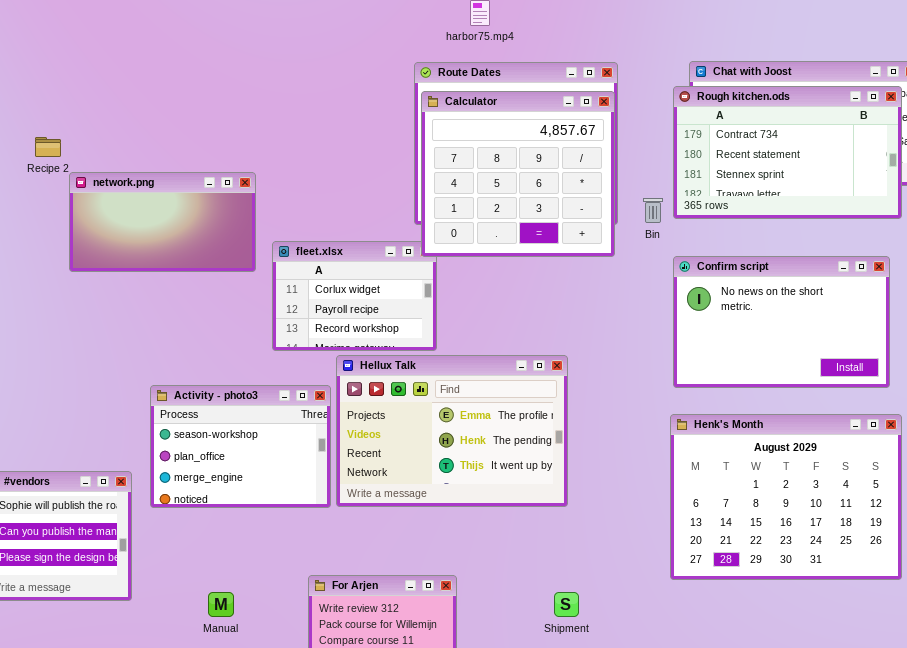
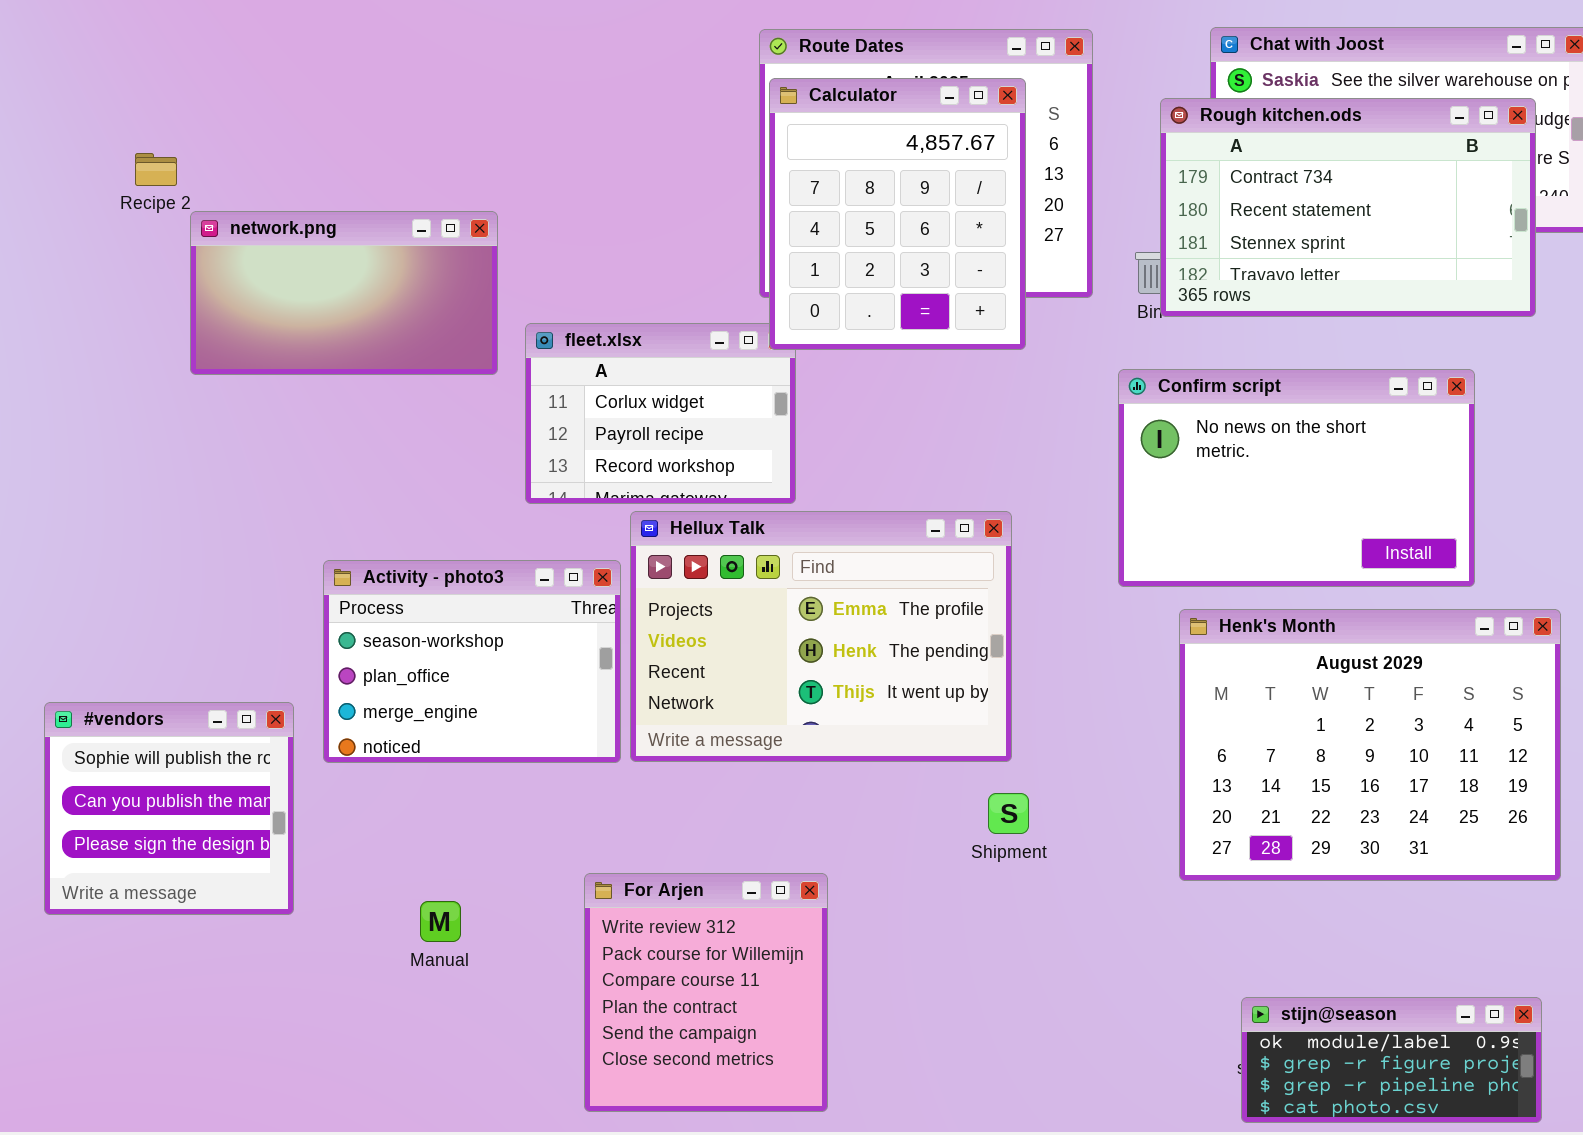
Rough kitchen.ods: [673,86,902,219] -> [1160,98,1536,317], moved
Calculator: [421,91,615,257] -> [769,78,1026,350], resized
Confirm script: [673,256,890,388] -> [1118,369,1475,587], moved
Shipment: [554,592,579,617] -> [988,793,1029,834], moved

